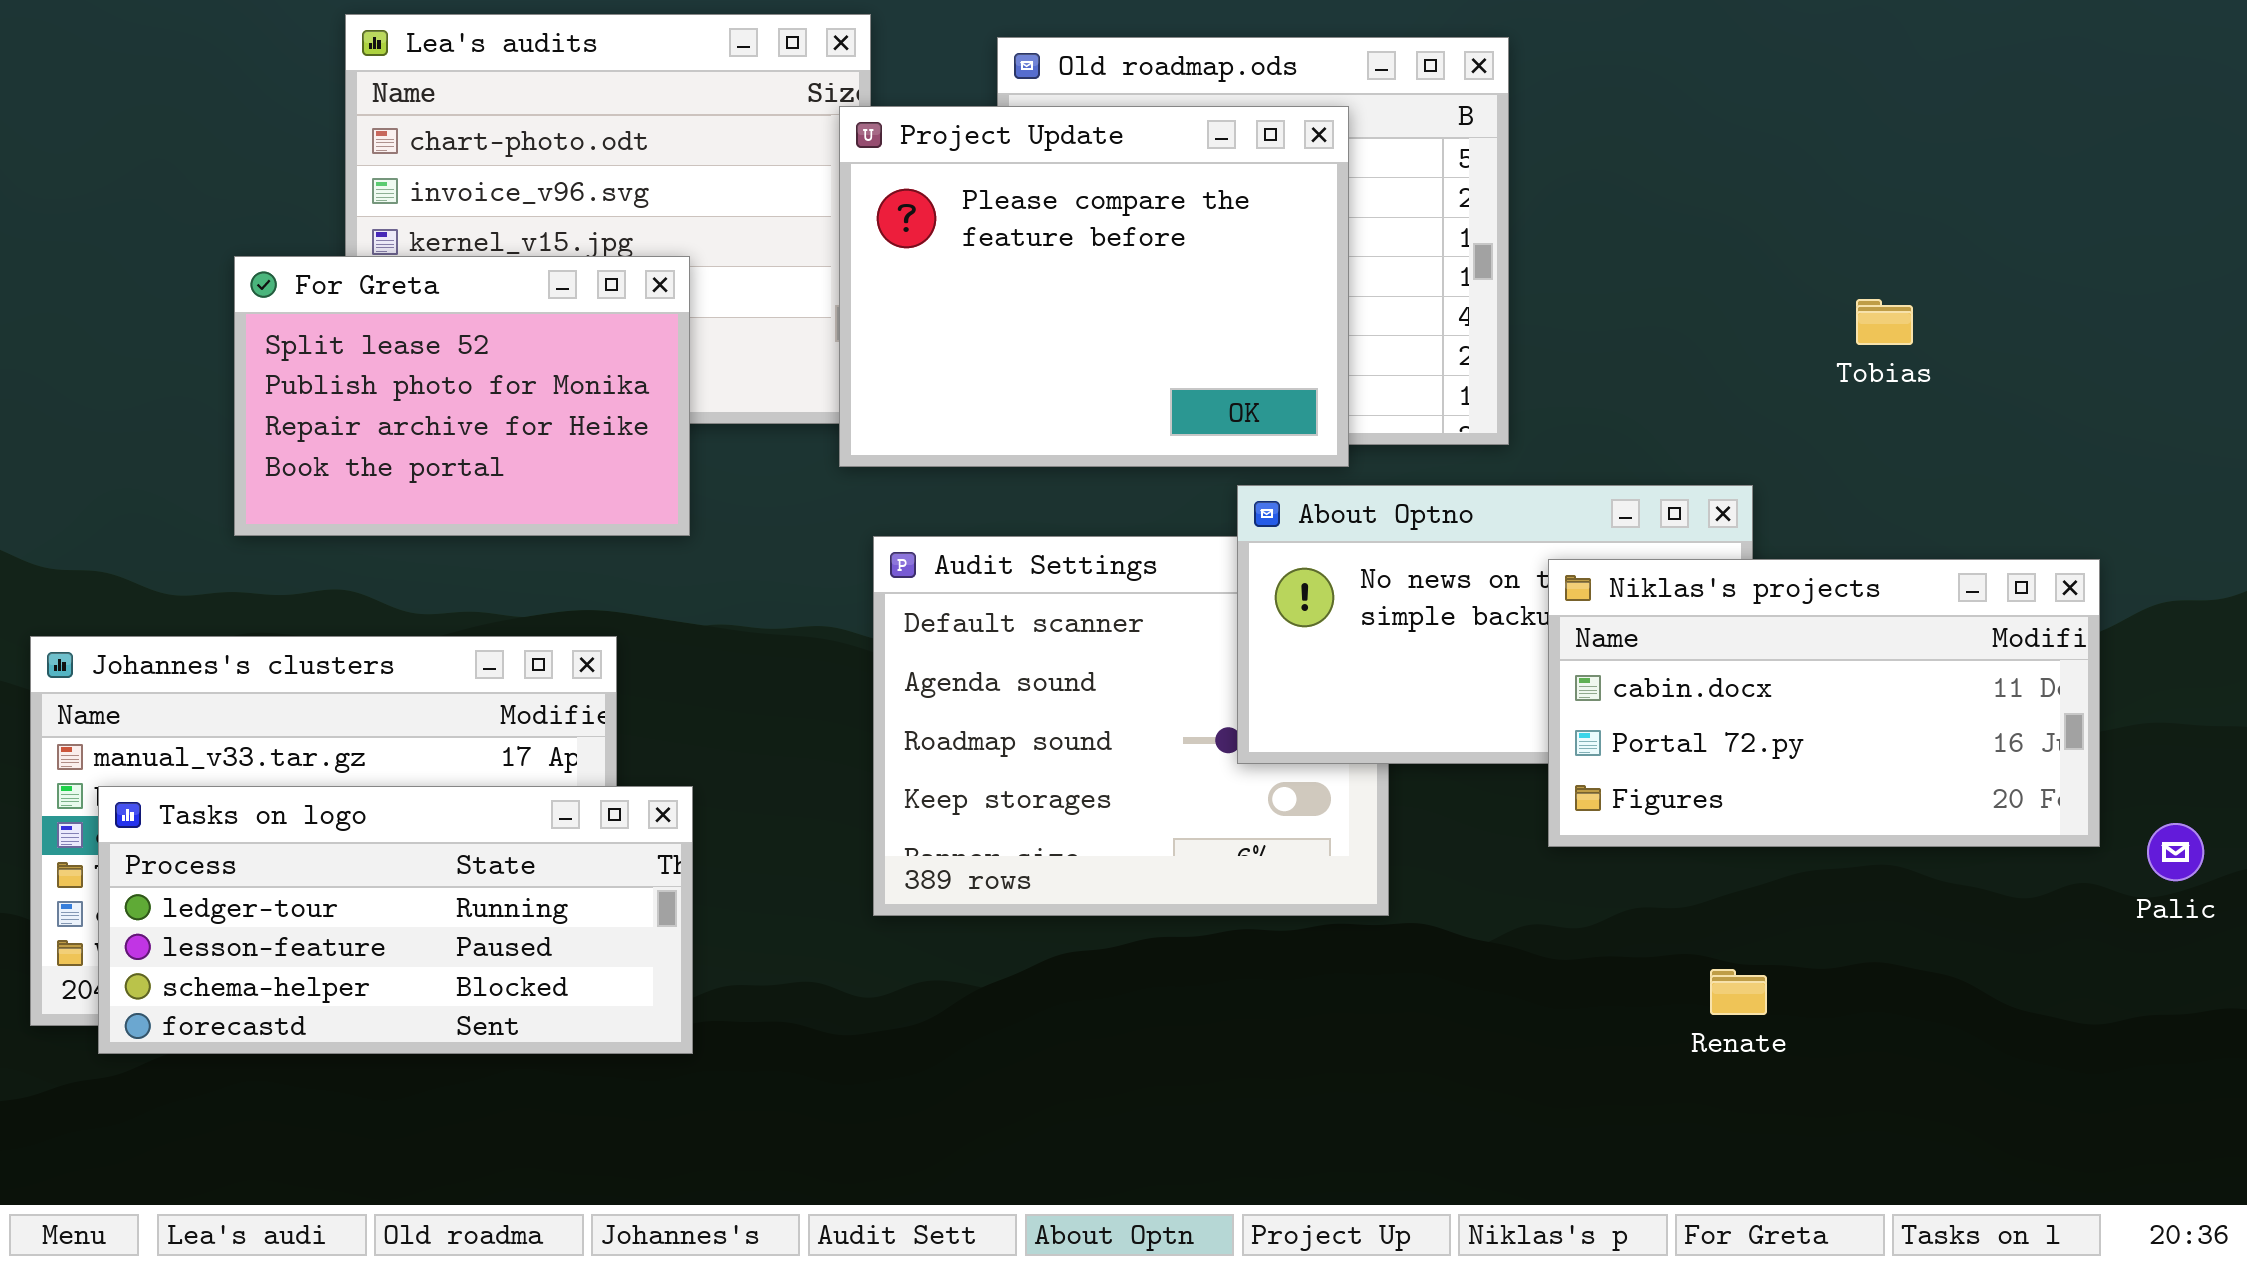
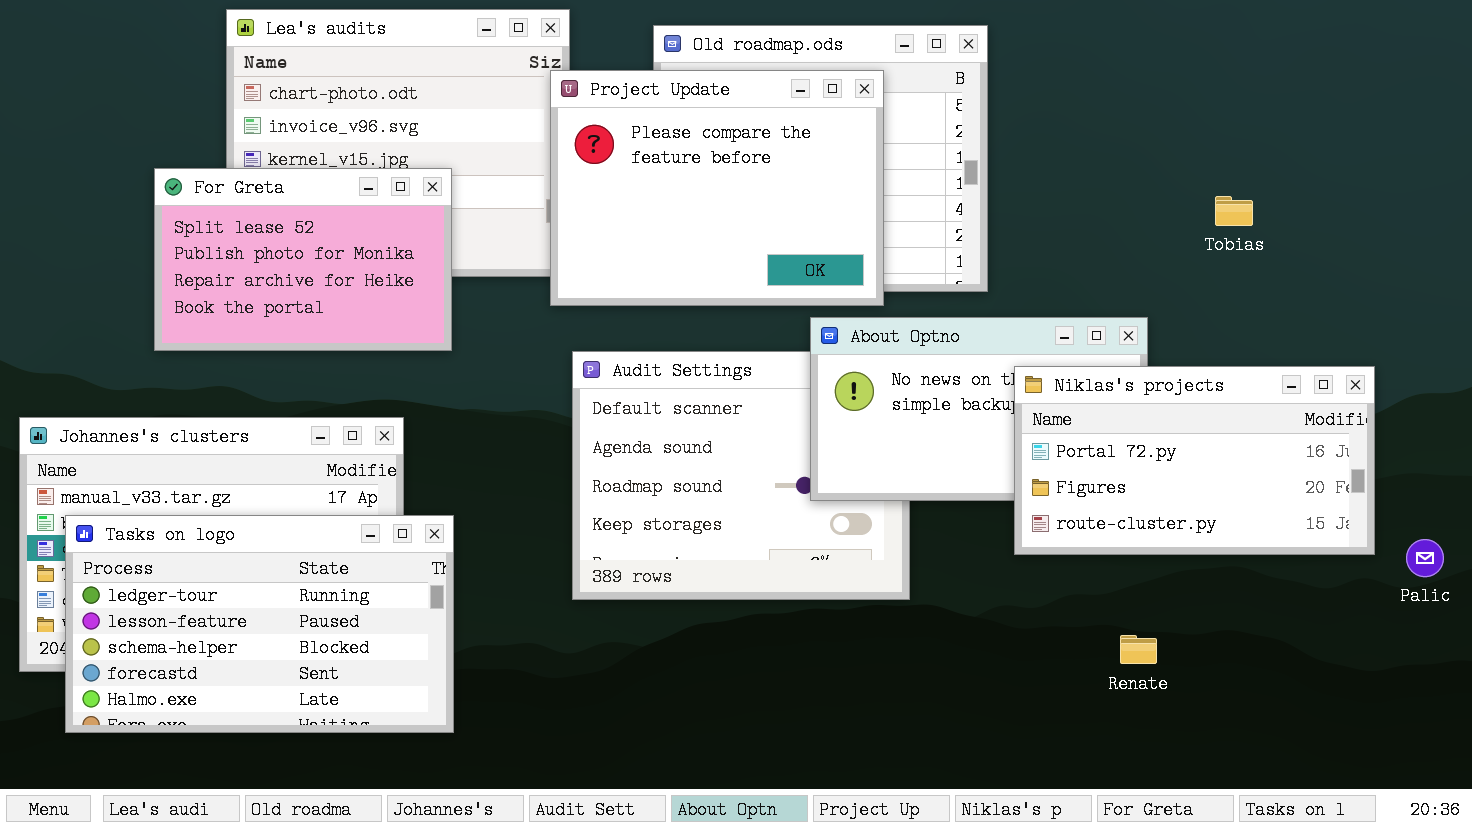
Niklas's projects: [1548,559,2100,847] -> [1014,366,1375,555], scrolled down 1 row
Tasks on logo: [98,786,693,1054] -> [65,515,454,733], resized

